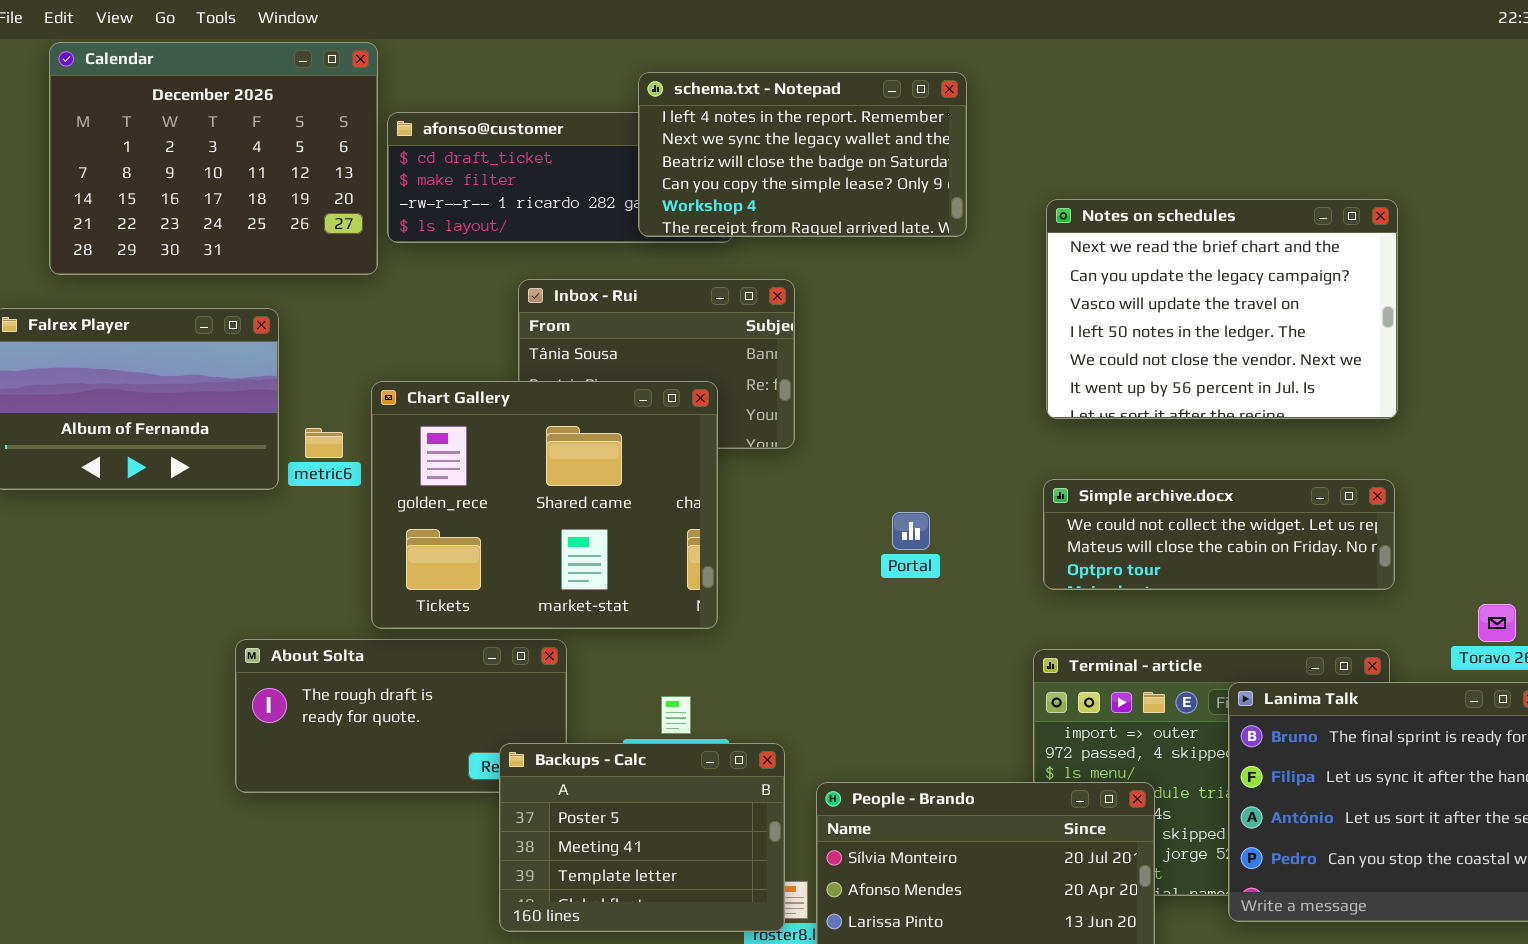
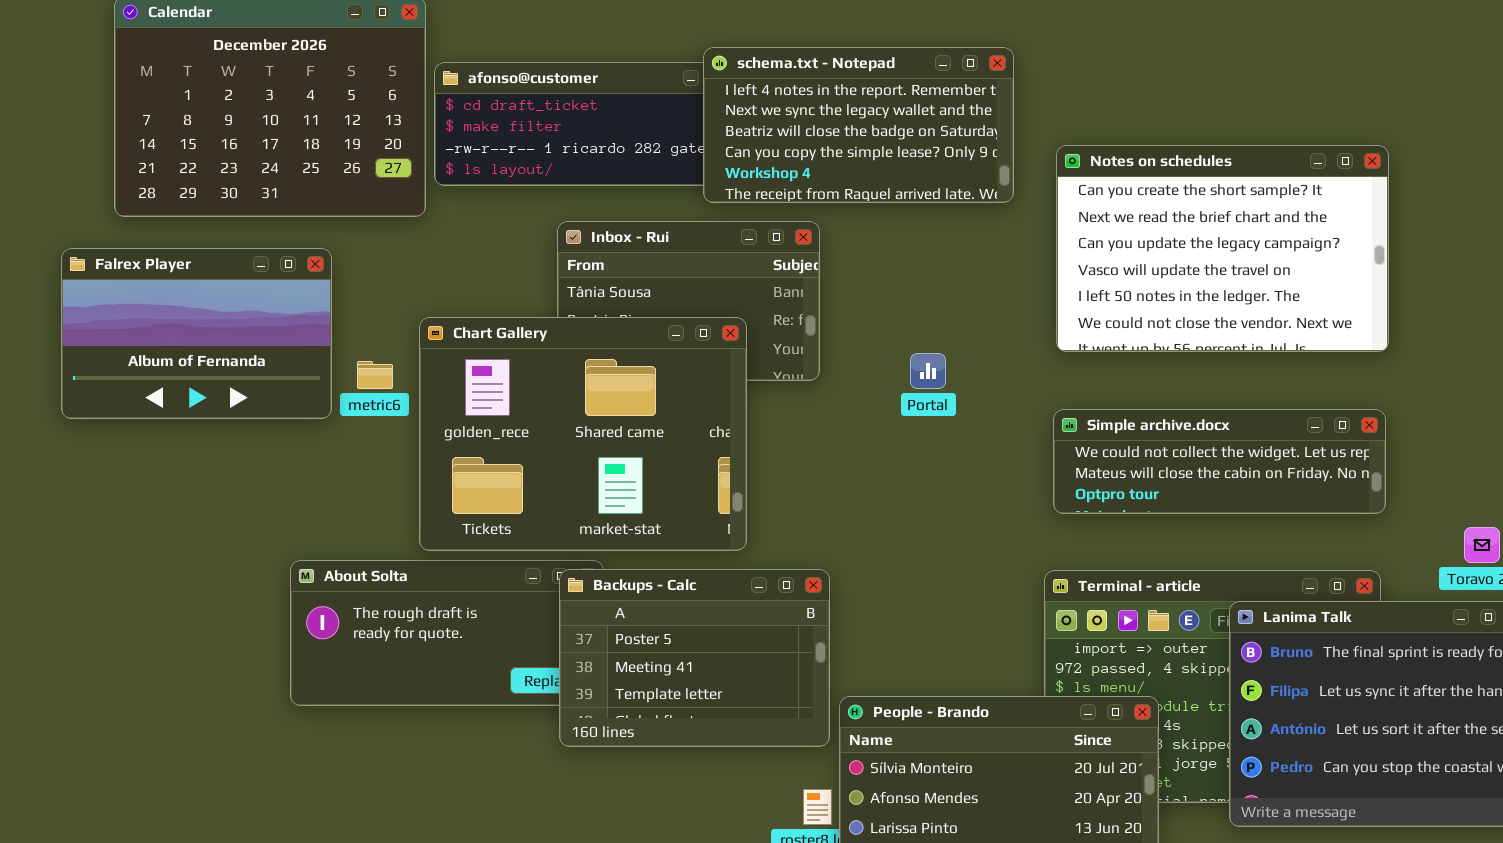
schema.txt - Notepad: [638,72,967,237] -> [703,47,1014,203], moved
Notes on schedules: [1046,199,1398,419] -> [1056,145,1389,352], scrolled up 1 row
Portal: [892,512,930,550] -> [910,353,946,389], moved
Backups - Calc: [499,743,785,932] -> [559,569,830,747], moved

